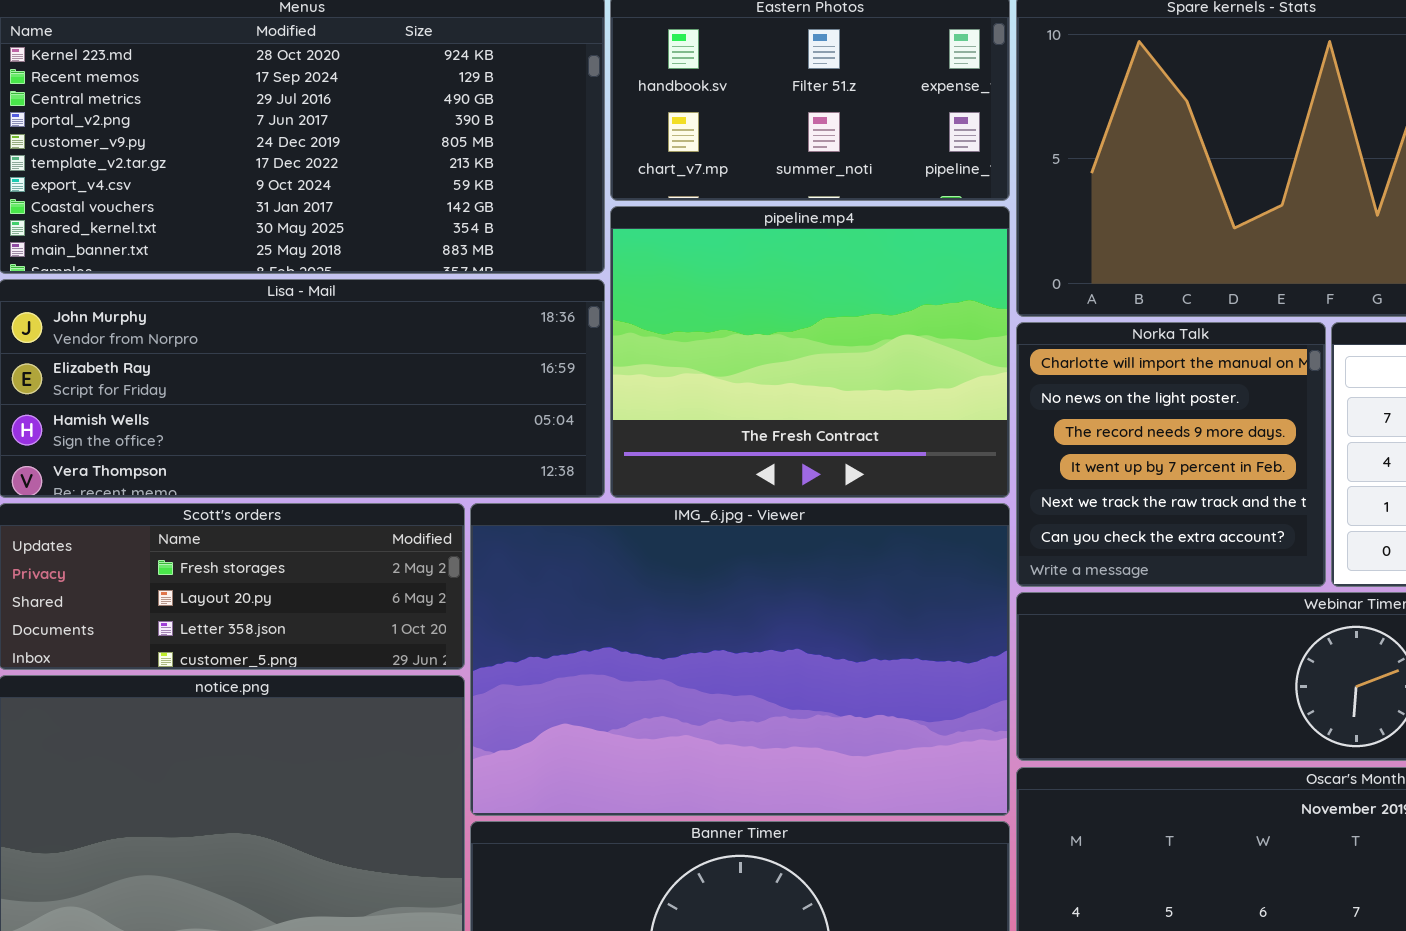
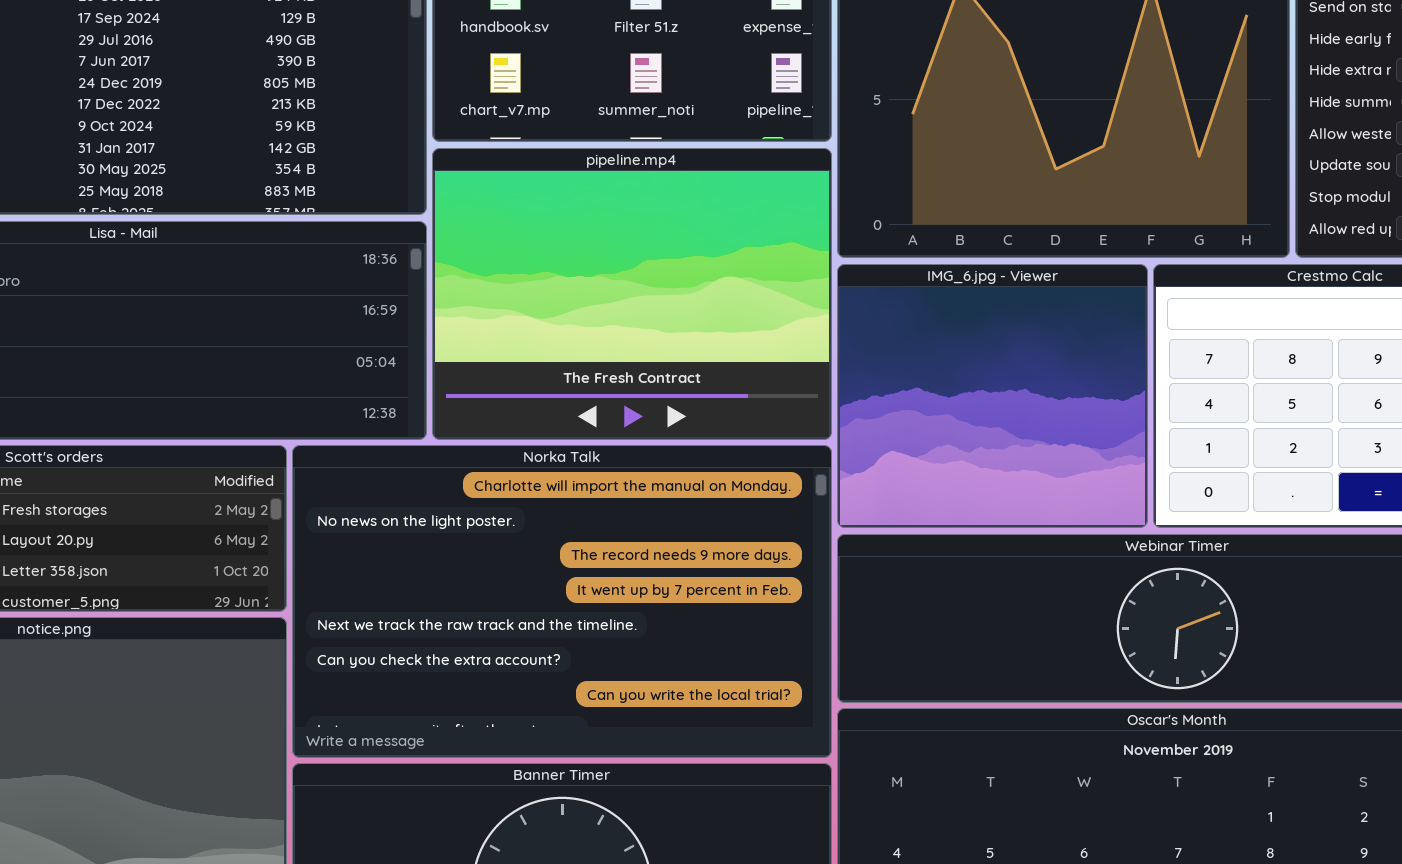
Norka Talk: [1016,322,1326,587] -> [292,445,832,758], moved, resized
IMG_6.jpg - Viewer: [470,503,1010,816] -> [837,264,1148,528], moved, resized

